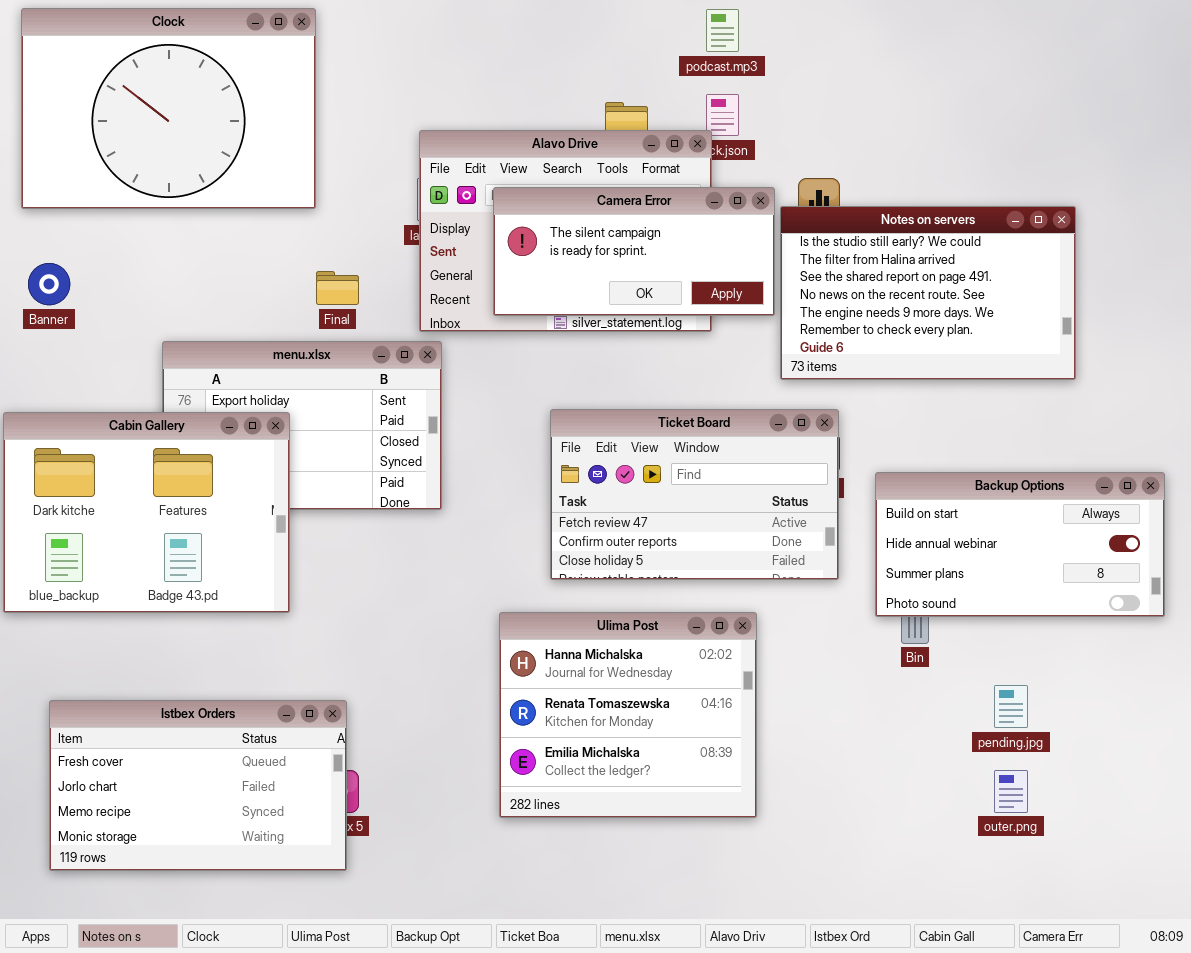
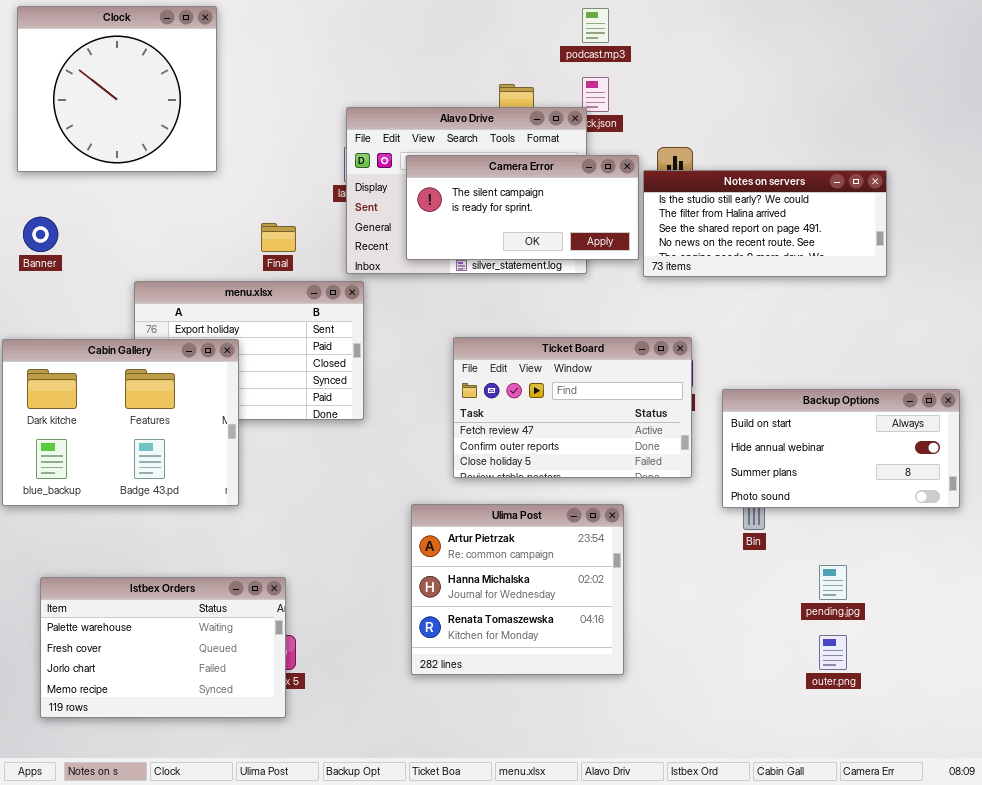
Clock: [21,8,316,209] -> [17,6,217,172], resized
Notes on servers: [780,206,1076,380] -> [643,170,887,277], resized
Ulima Post: [499,612,757,818] -> [411,504,624,675], scrolled up 1 row
Istbex Orders: [49,700,347,871] -> [40,577,286,718], scrolled up 1 row

